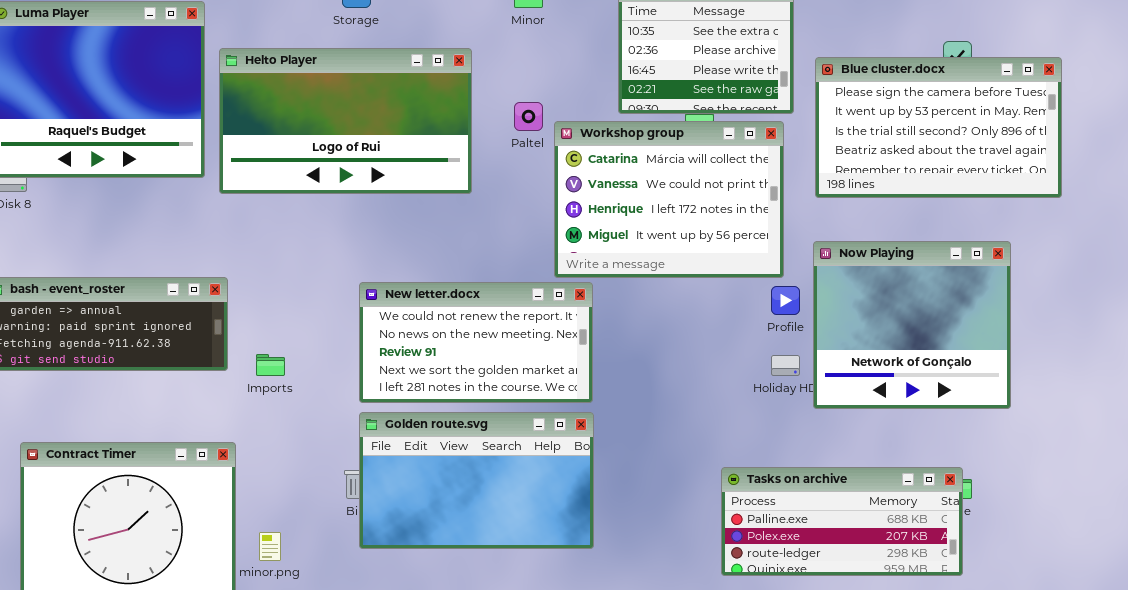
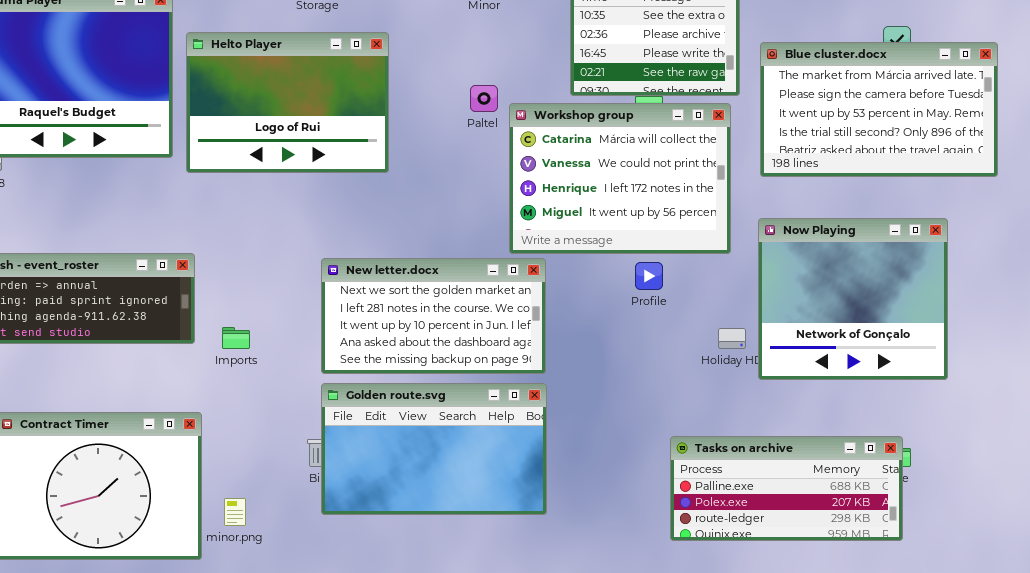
Helto Player: [219,48,472,194] -> [186,32,389,173], resized
Blue cluster.docx: [815,57,1062,198] -> [760,42,998,177], scrolled up 1 row
New letter.docx: [359,282,593,403] -> [321,258,546,374], scrolled down 3 rows
Profile: [771,286,800,315] -> [635,262,663,290], moved

